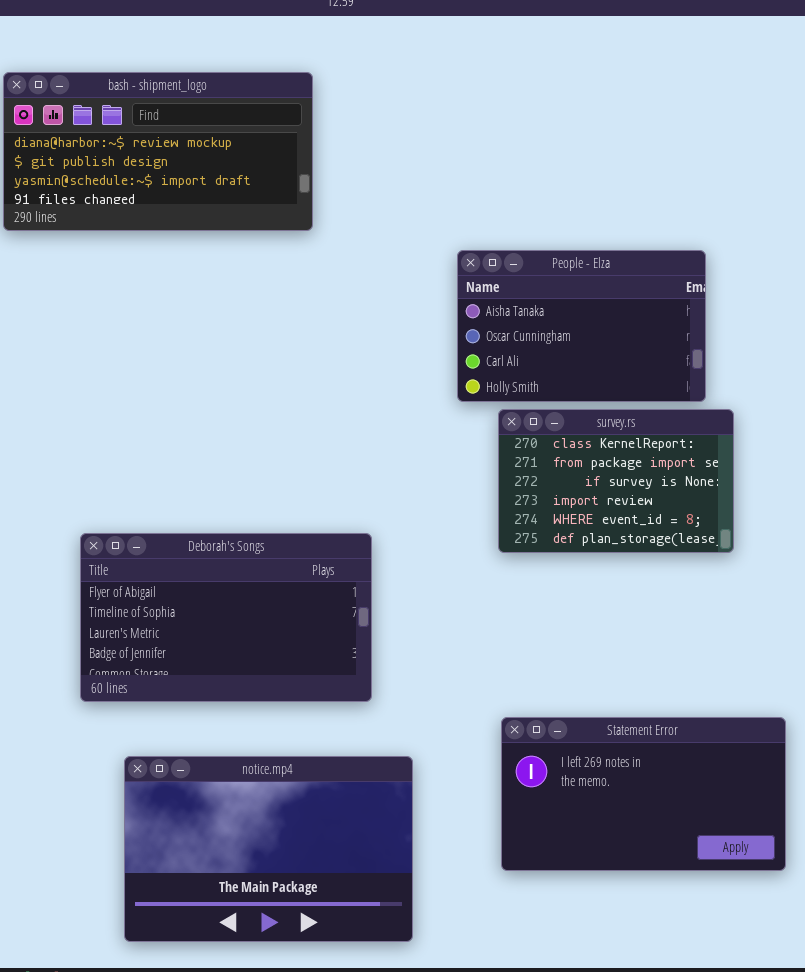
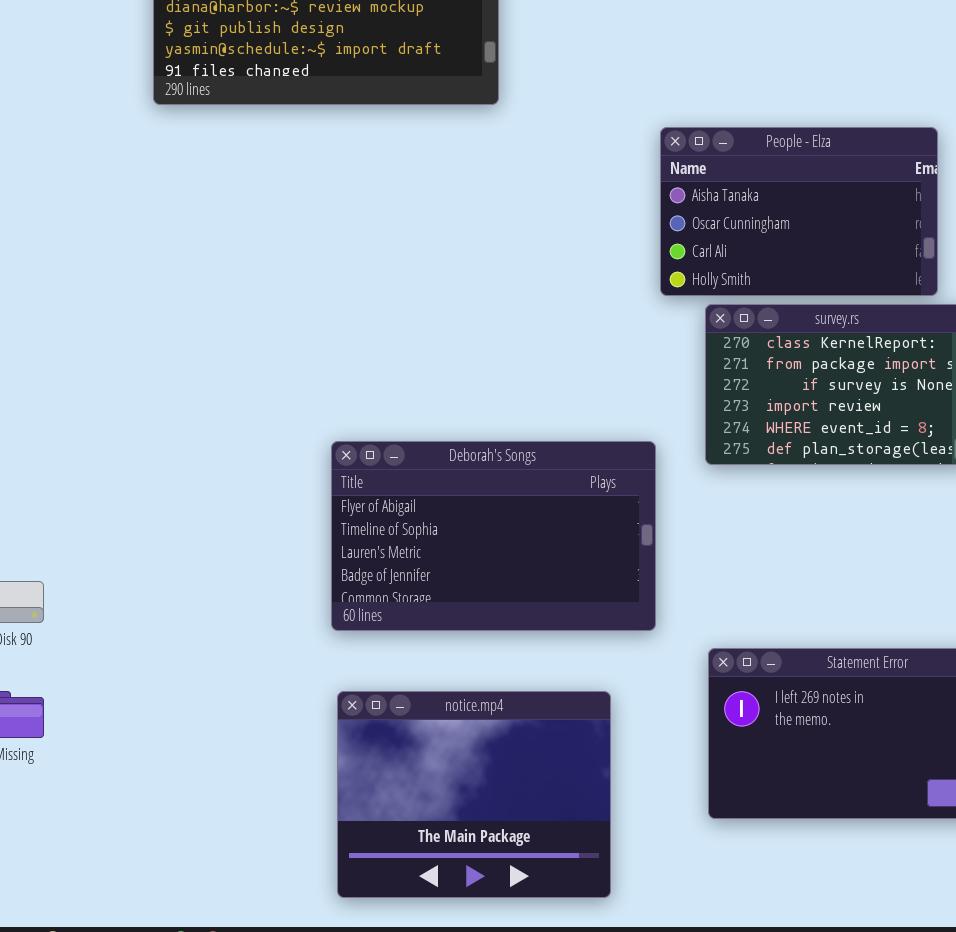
Deborah's Songs: [80,533,372,702] -> [331,441,656,631], moved
notice.mp4: [124,756,413,942] -> [337,691,611,898], resized

